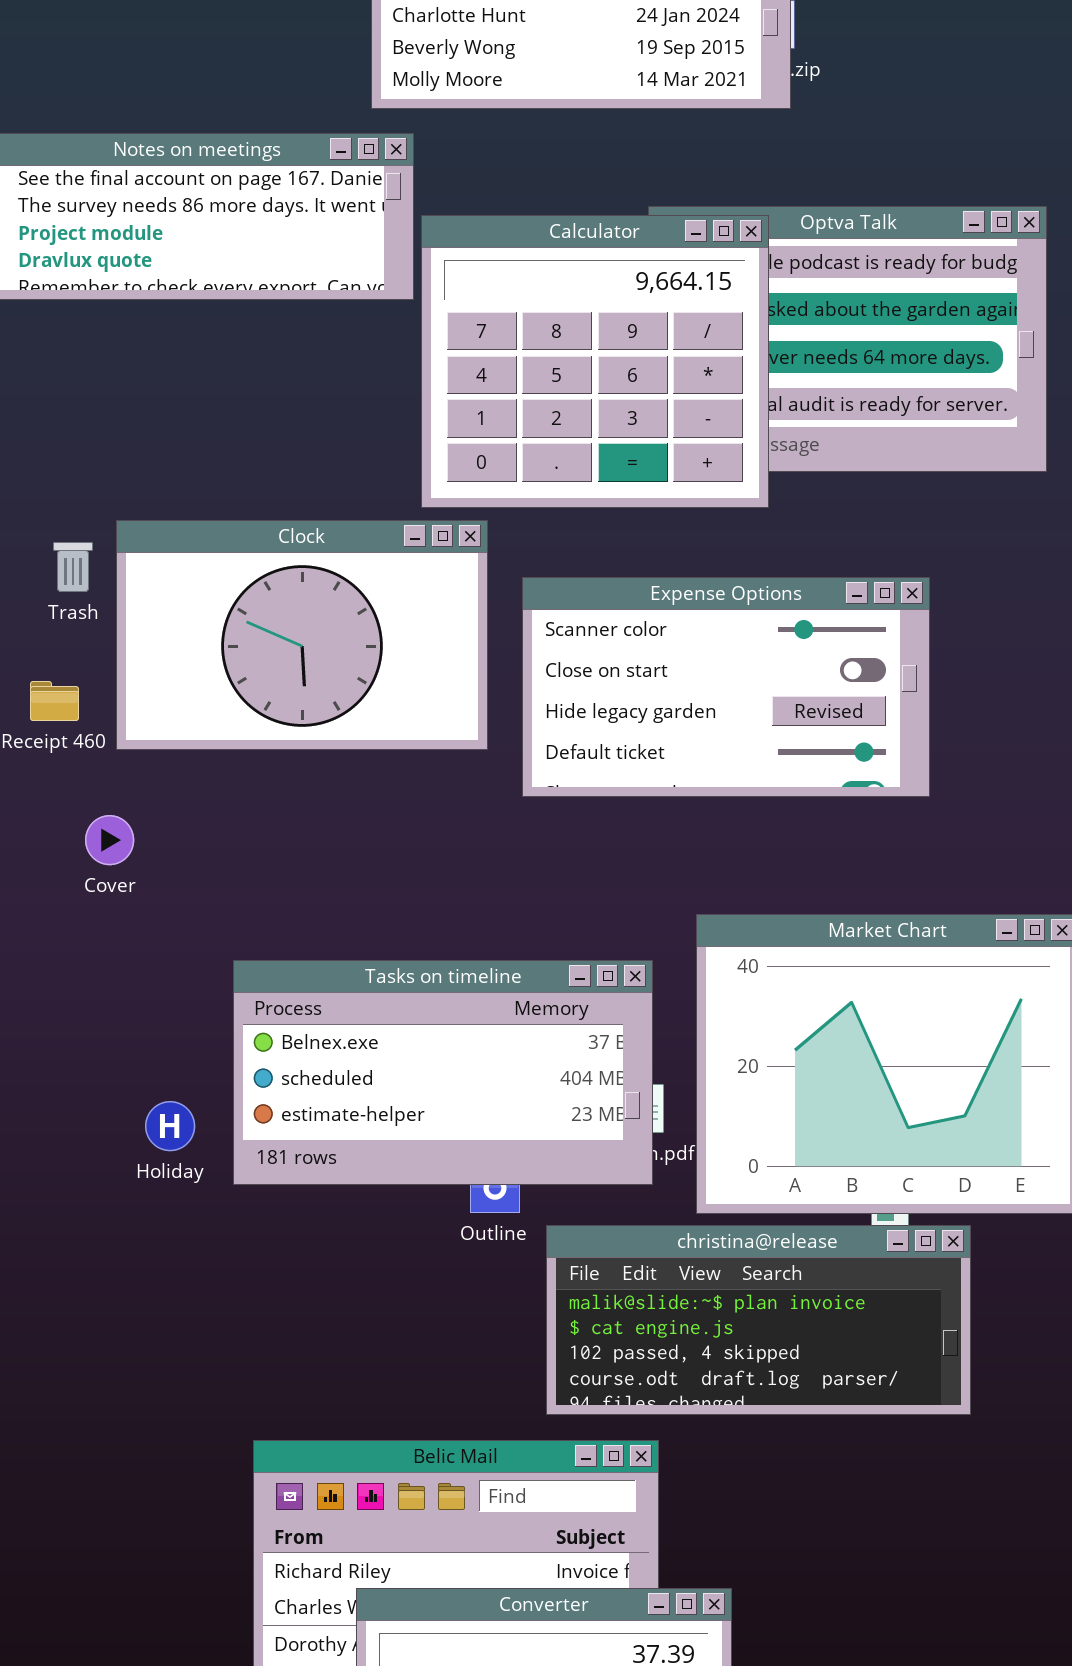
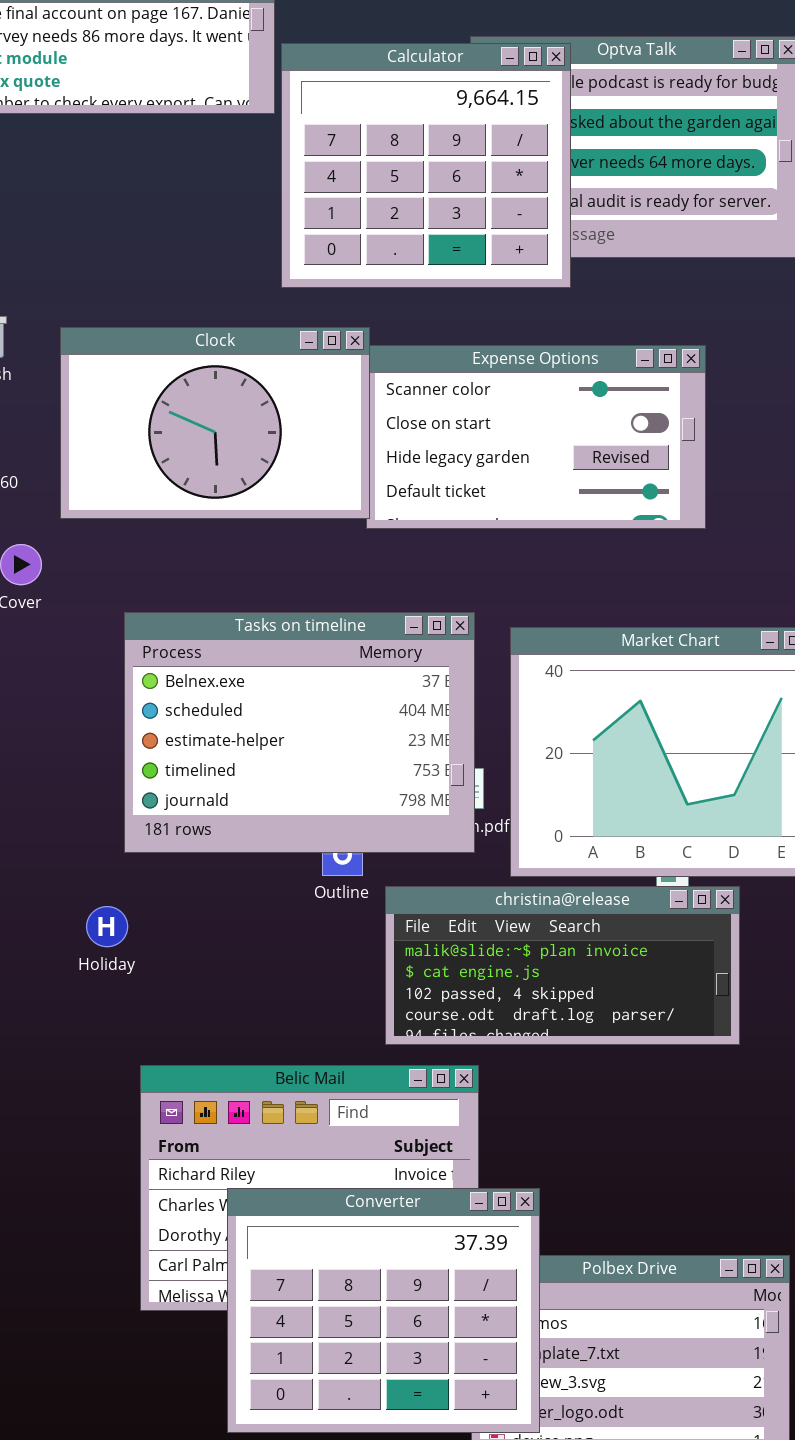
Clock: [116,520,488,750] -> [60,327,370,519], moved
Tasks on timeline: [233,960,653,1185] -> [124,612,475,853], resized
Holiday: [145,1101,195,1151] -> [86,906,128,947], moved

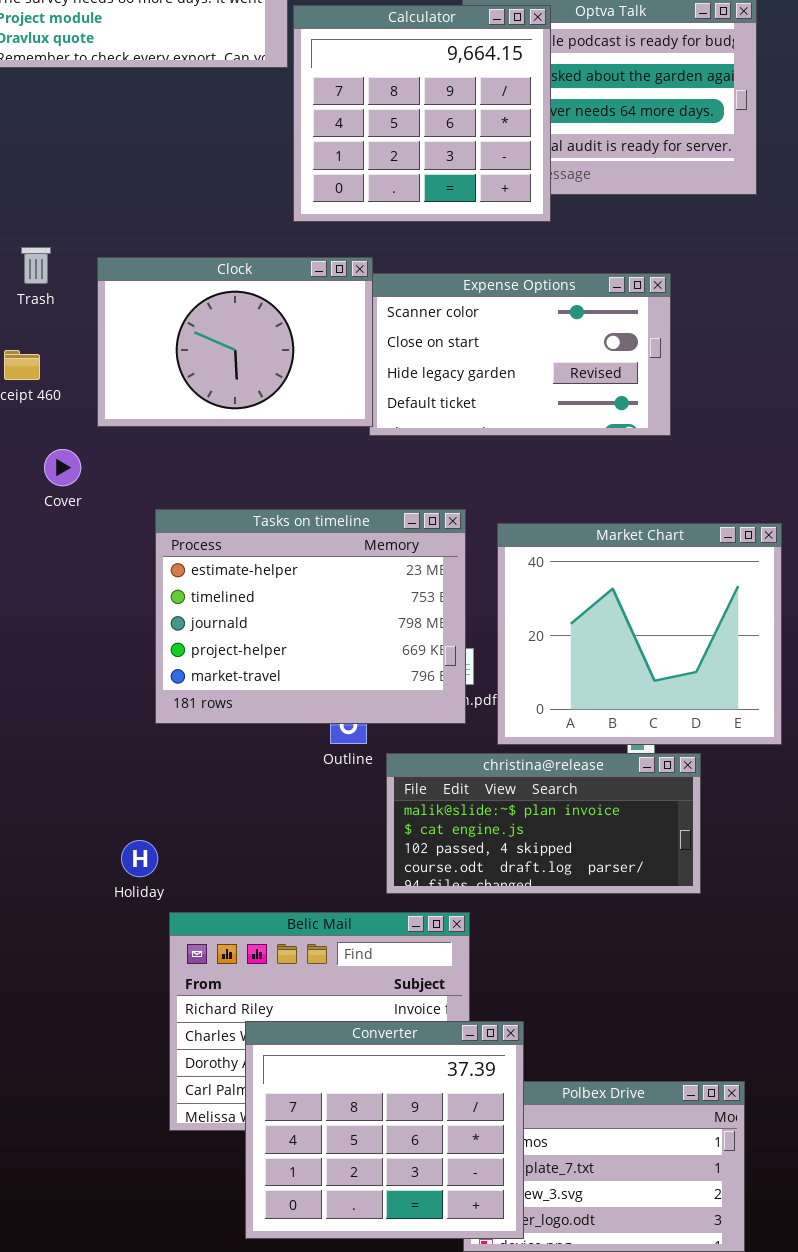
Tasks on timeline: [124,612,475,853] -> [155,509,466,724], scrolled down 2 rows
Holiday: [86,906,128,947] -> [121,840,158,877], moved

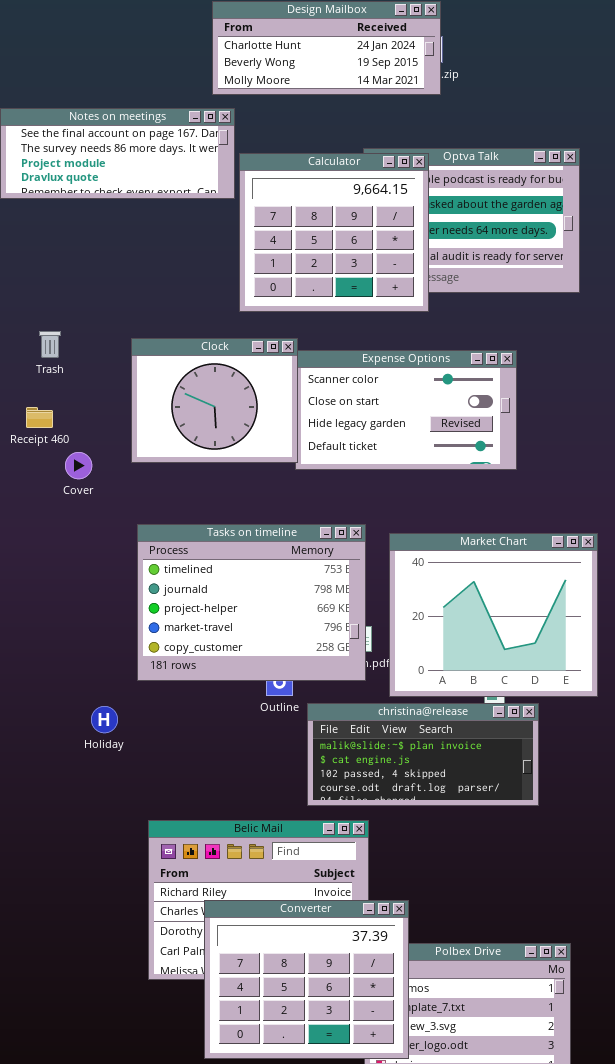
Clock: [97,257,373,427] -> [131,338,298,463], resized
Cover: [44,449,81,486] -> [65,452,92,479], moved
Tasks on timeline: [155,509,466,724] -> [137,524,366,681], scrolled down 1 row
Holiday: [121,840,158,877] -> [91,706,118,733], moved

